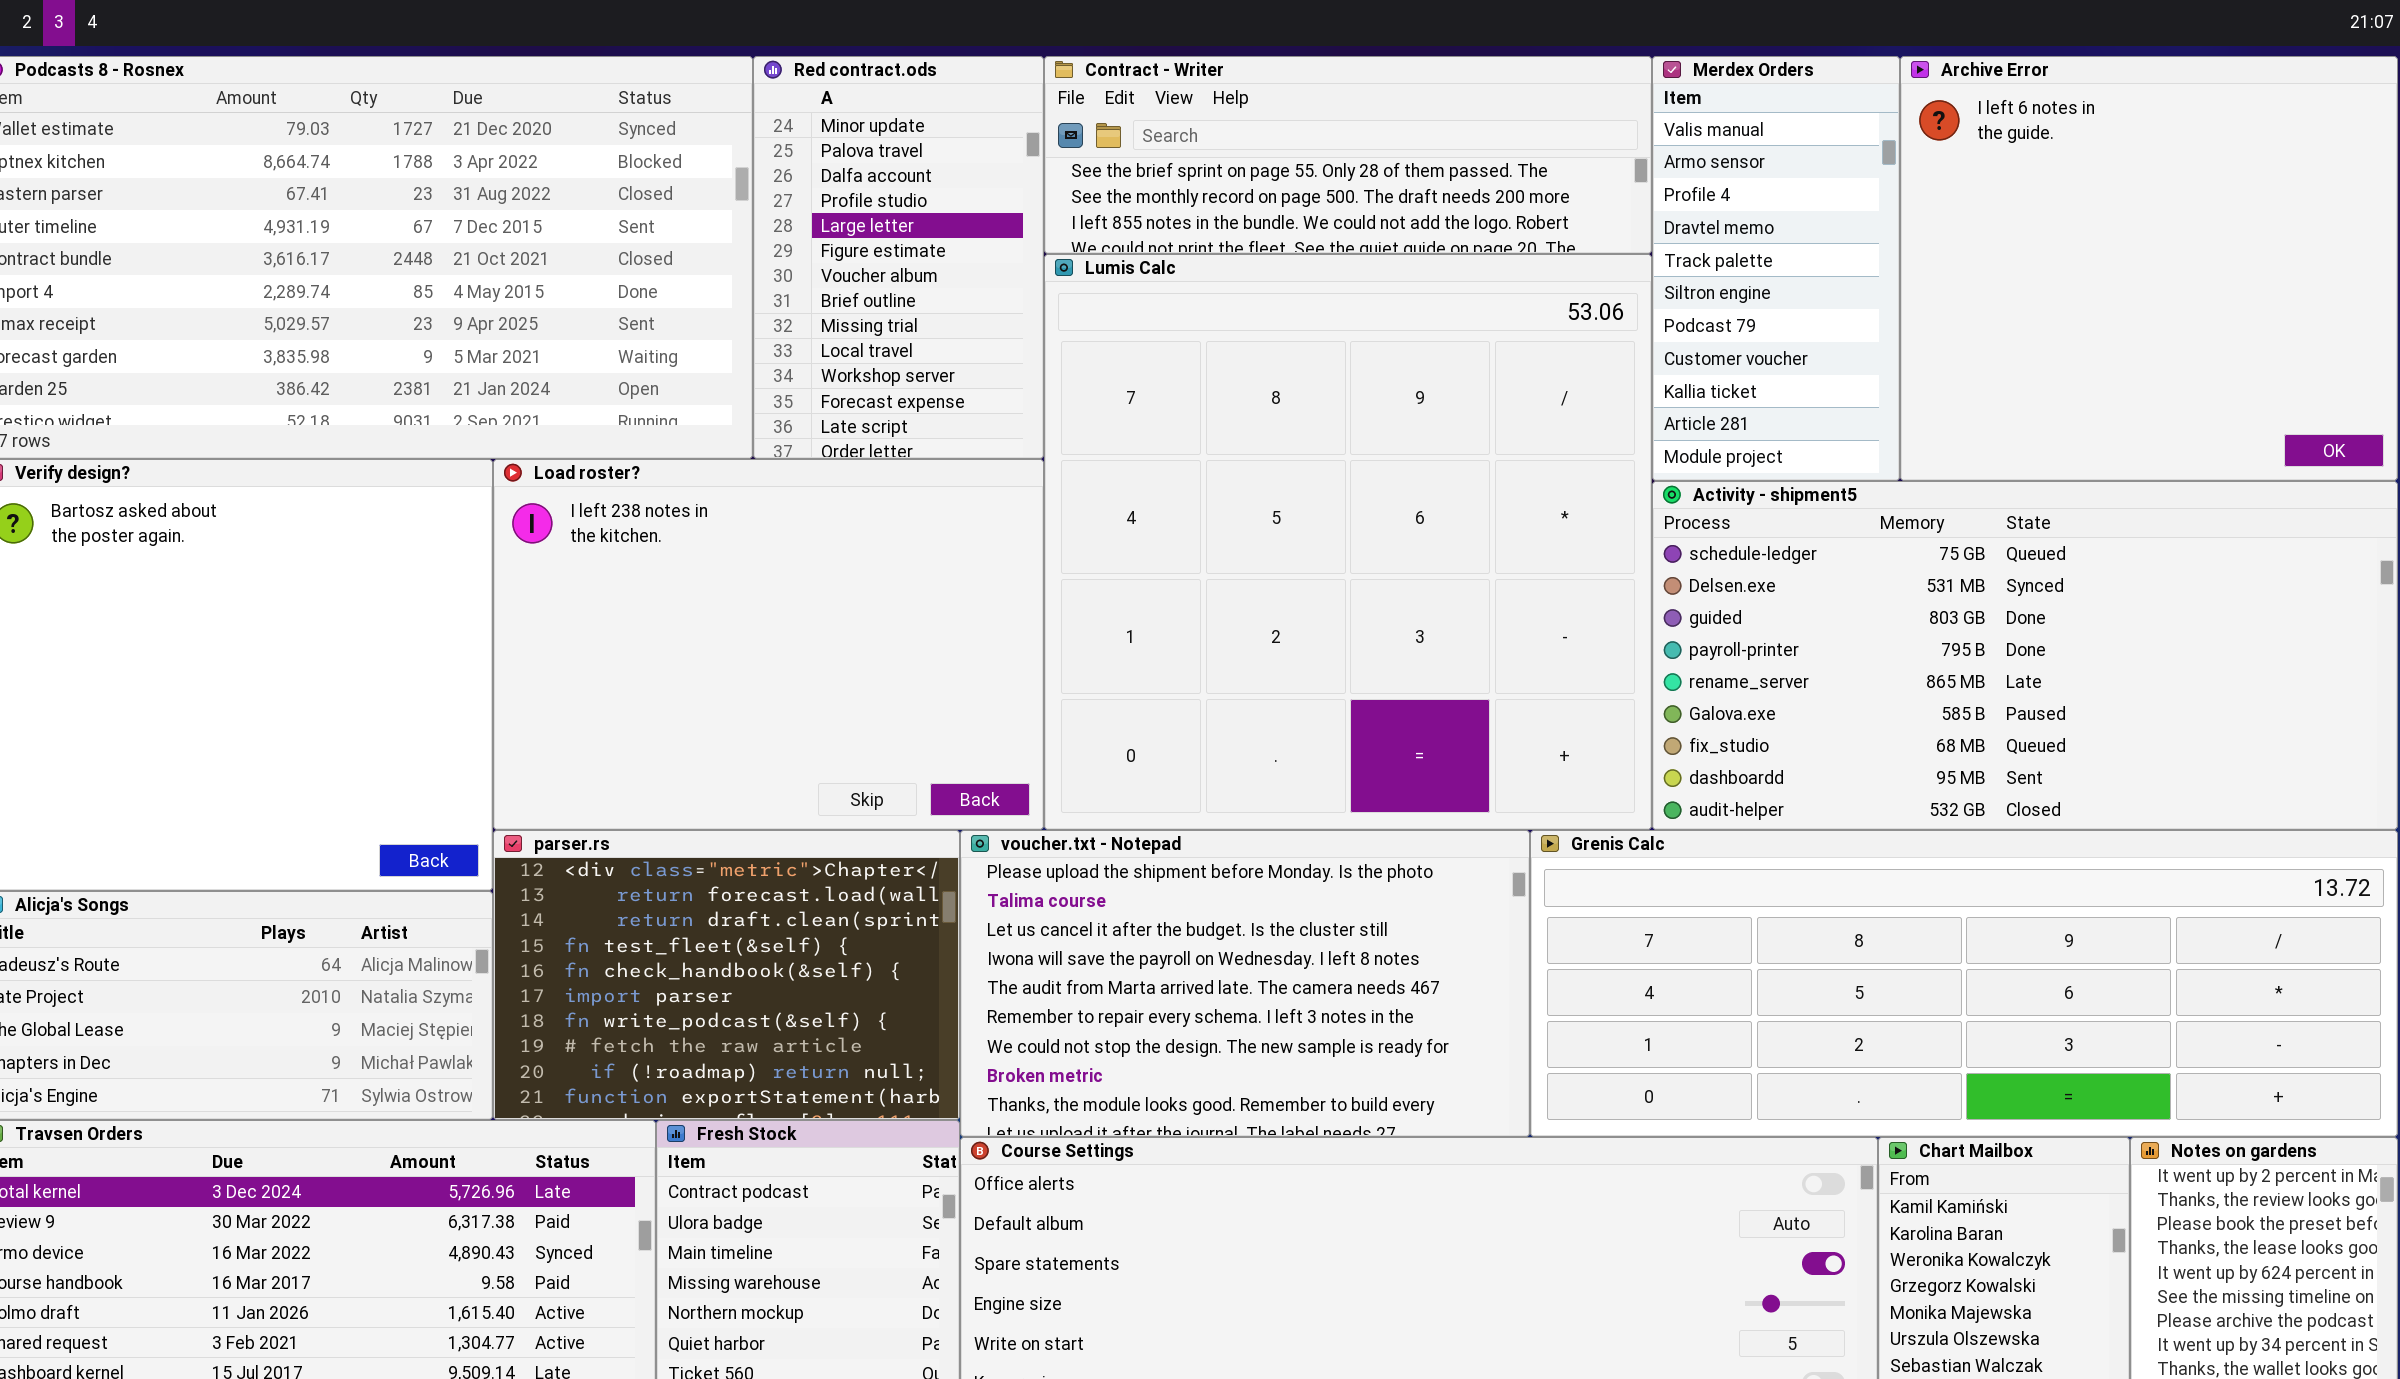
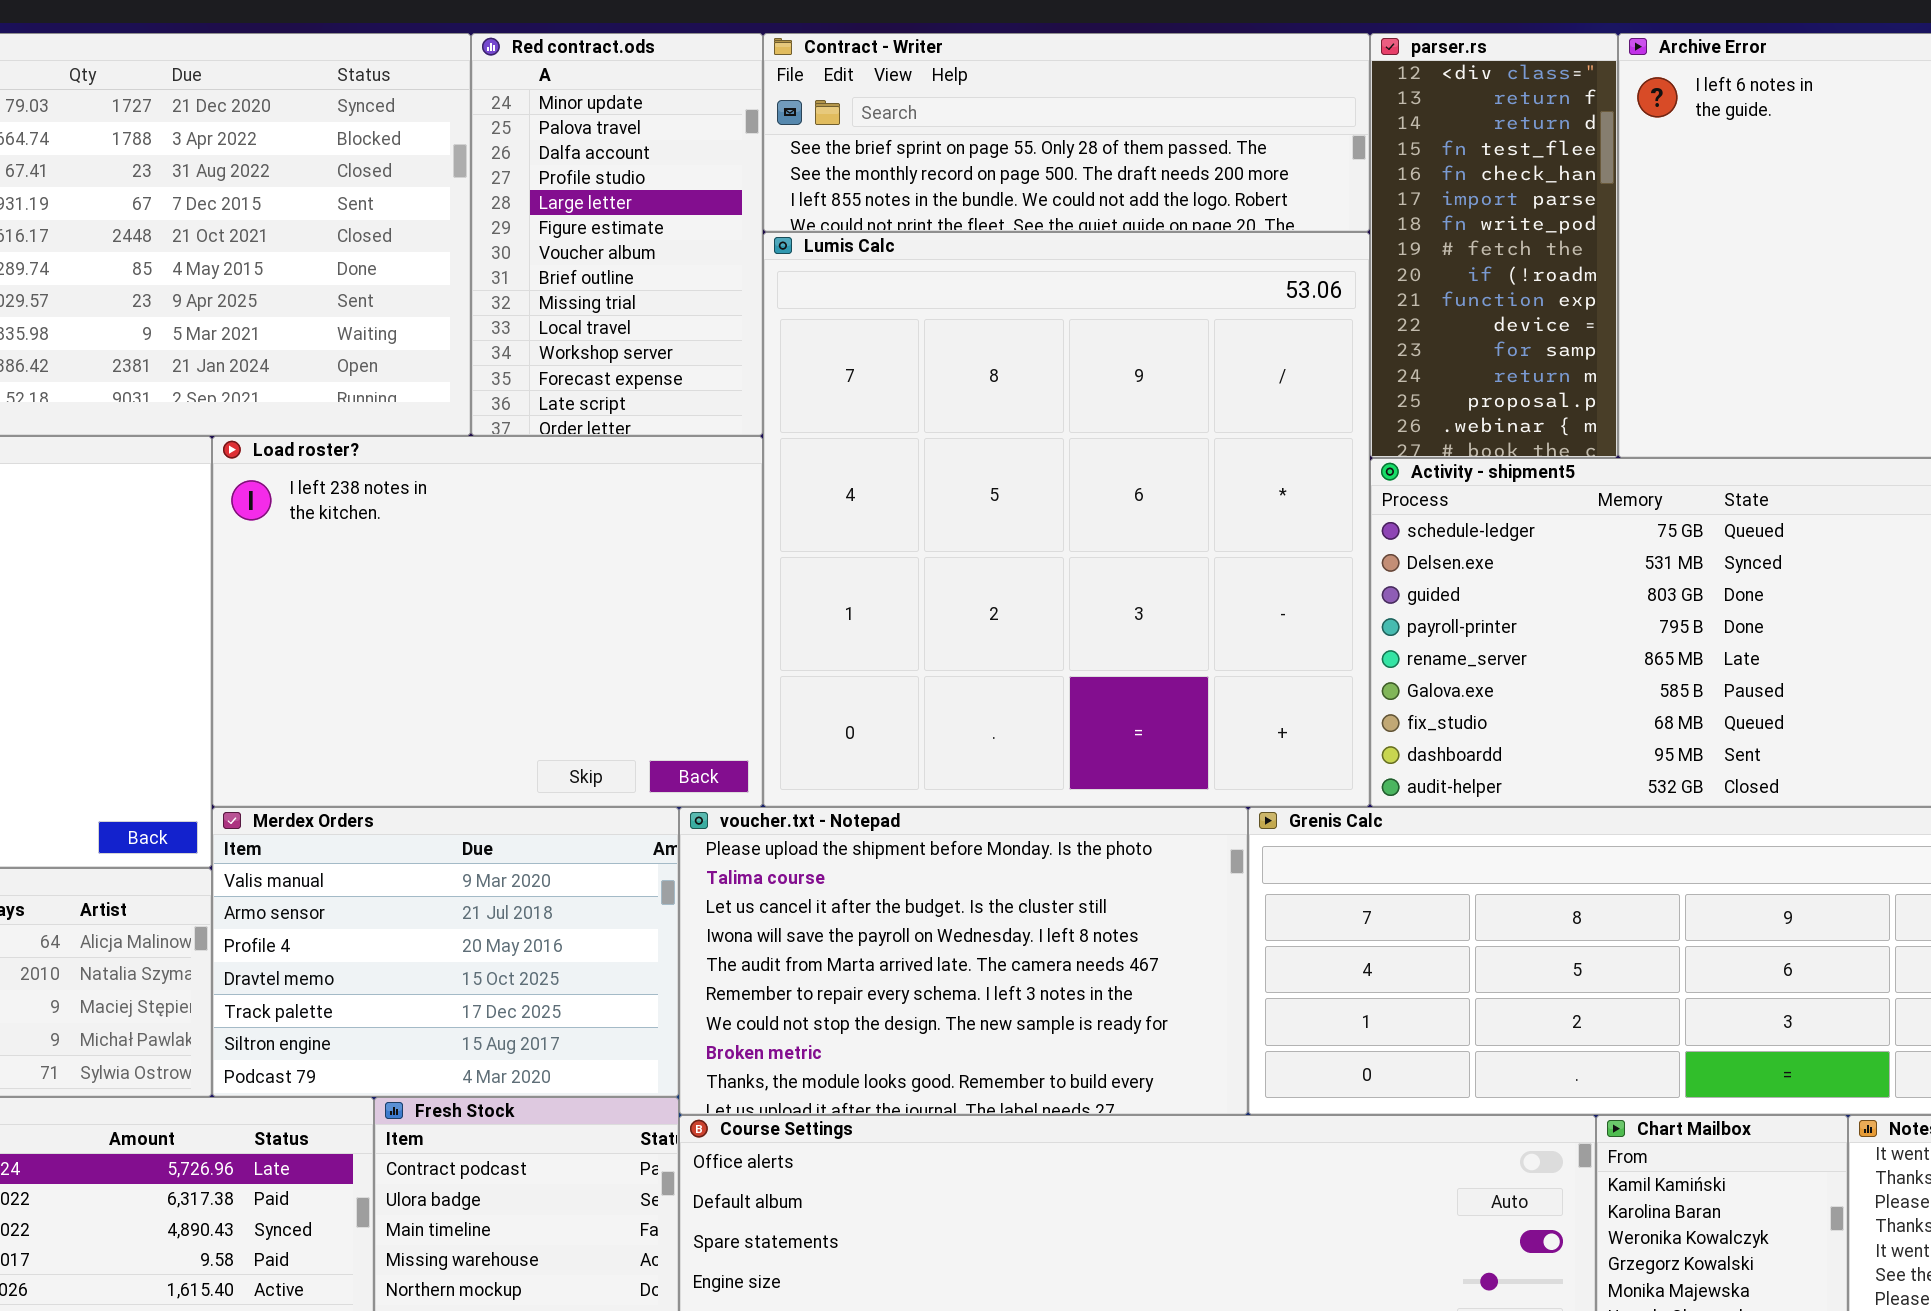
Merdex Orders: [1652,56,1900,481] -> [212,807,679,1097], moved, resized
parser.rs: [493,830,960,1120] -> [1370,33,1618,458], moved, resized

